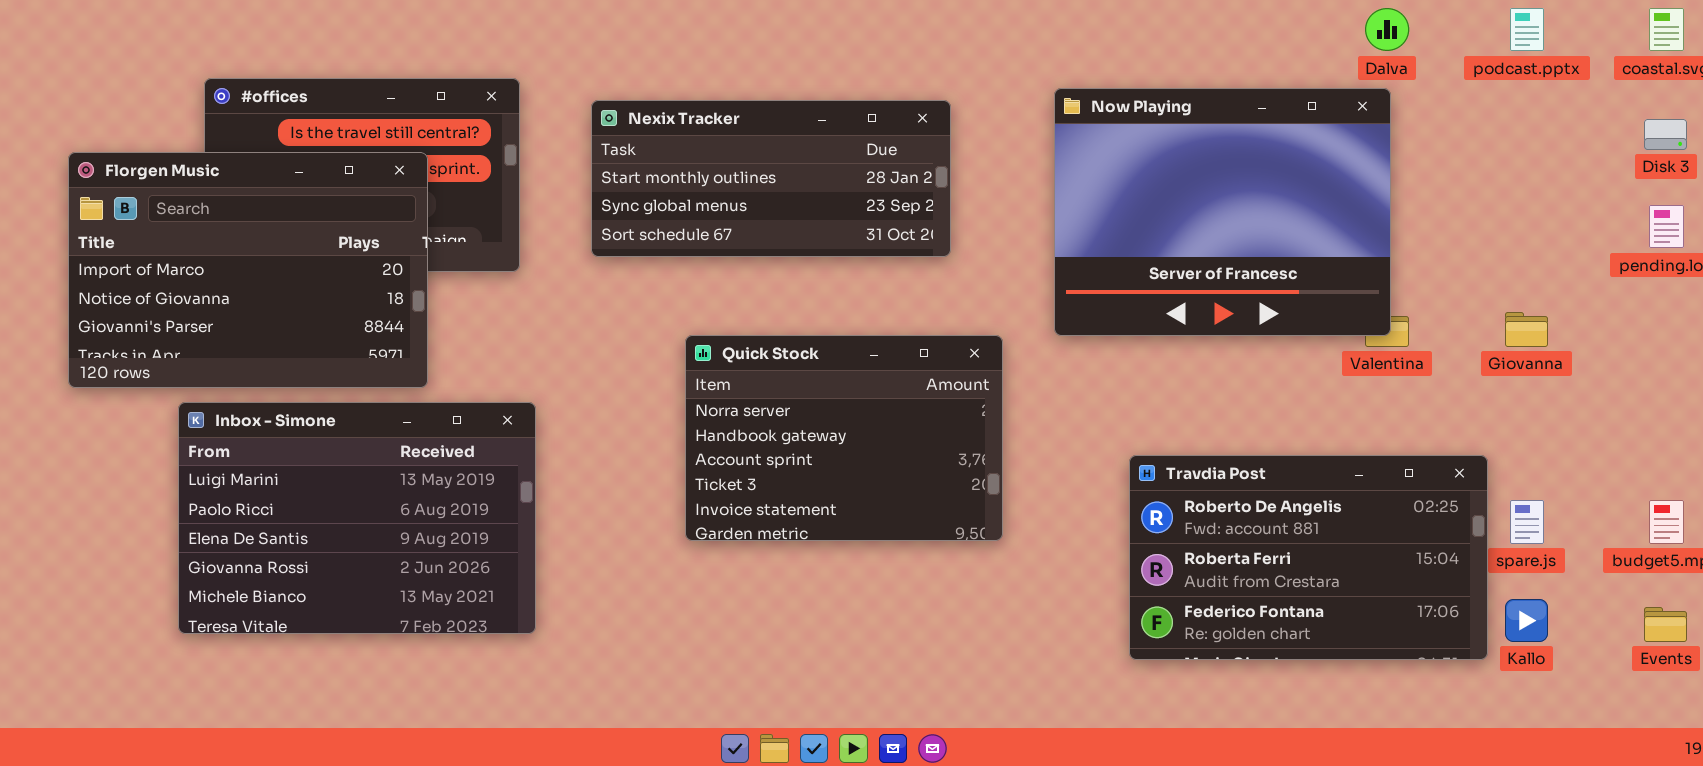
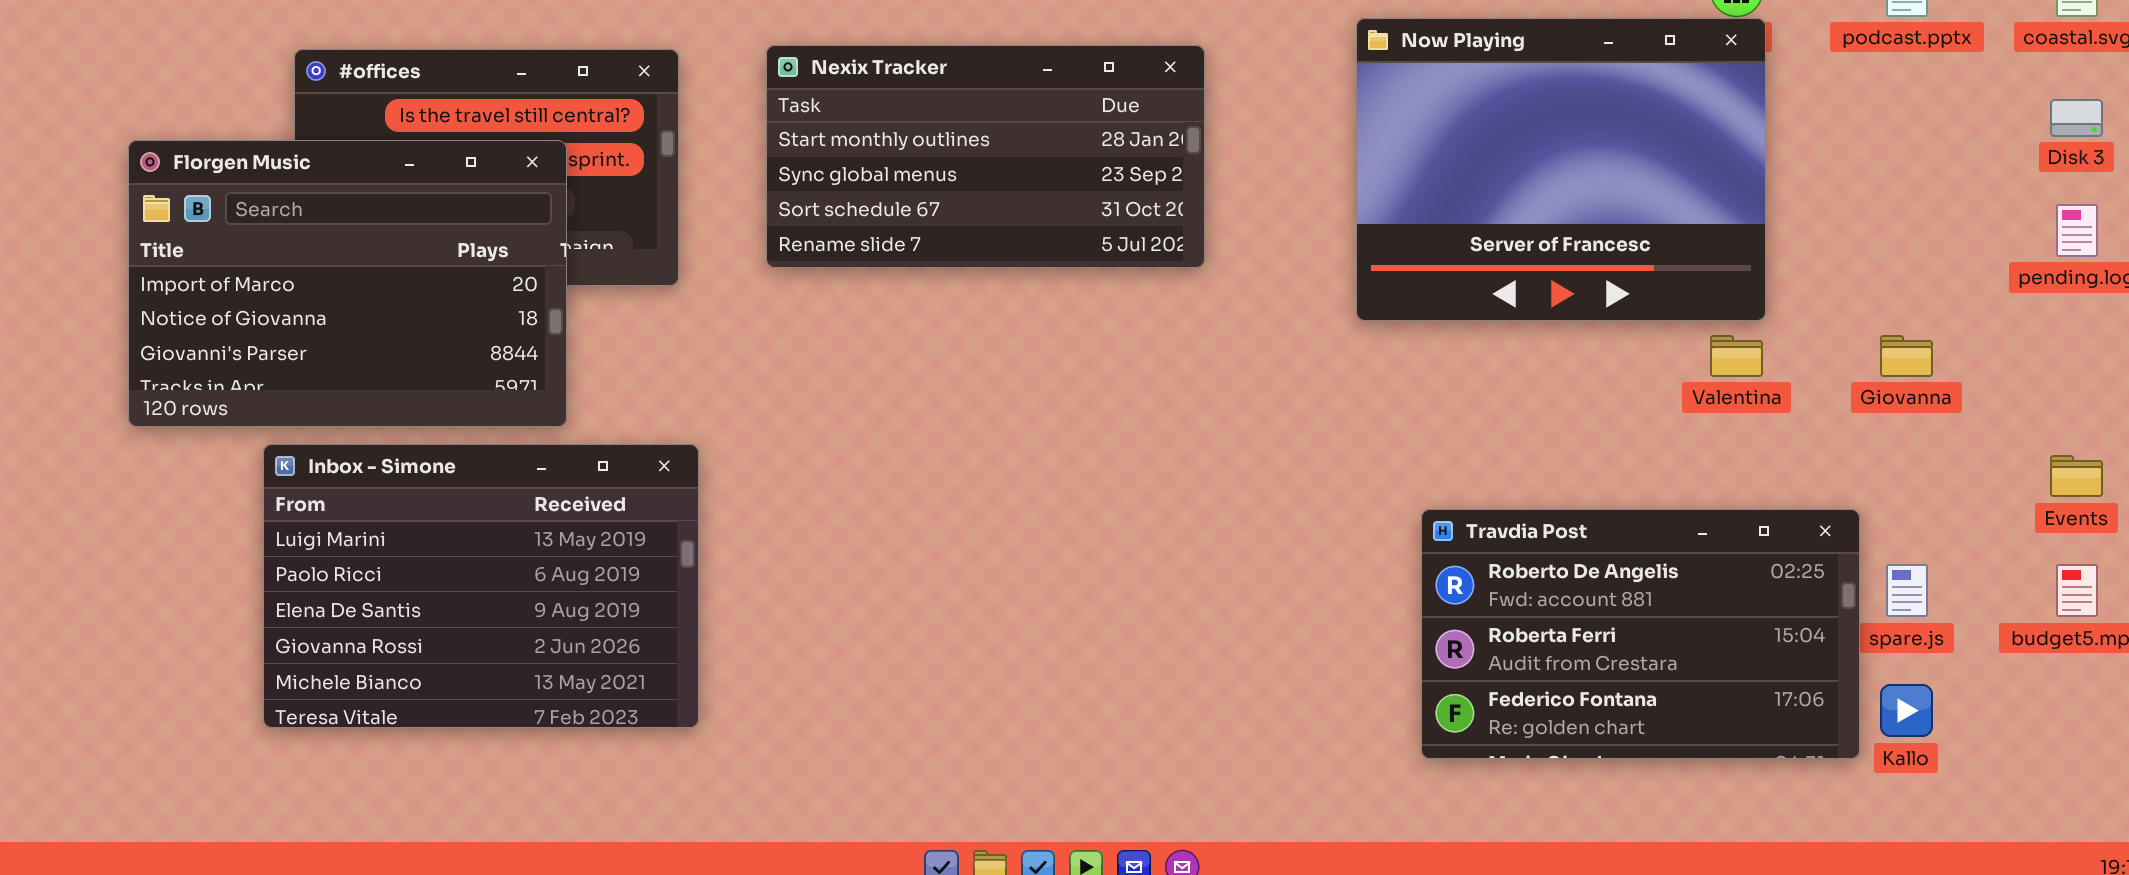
Now Playing: [1054,88,1391,336] -> [1356,18,1766,321], moved
Nexix Tracker: [591,100,951,257] -> [766,45,1205,268], resized
Quick Stock: [685,335,1003,541] -> none, closed
Events: [1644,607,1687,642] -> [2050,455,2103,497], moved

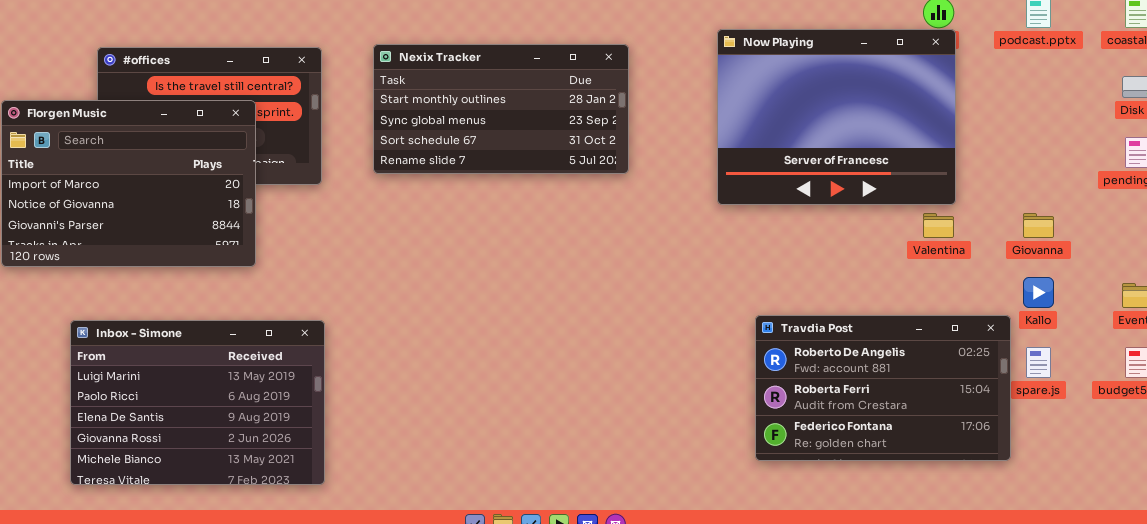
Inbox - Simone: [263,444,699,728] -> [70,320,325,485], moved
Kallo: [1880,684,1933,737] -> [1023,277,1054,308], moved

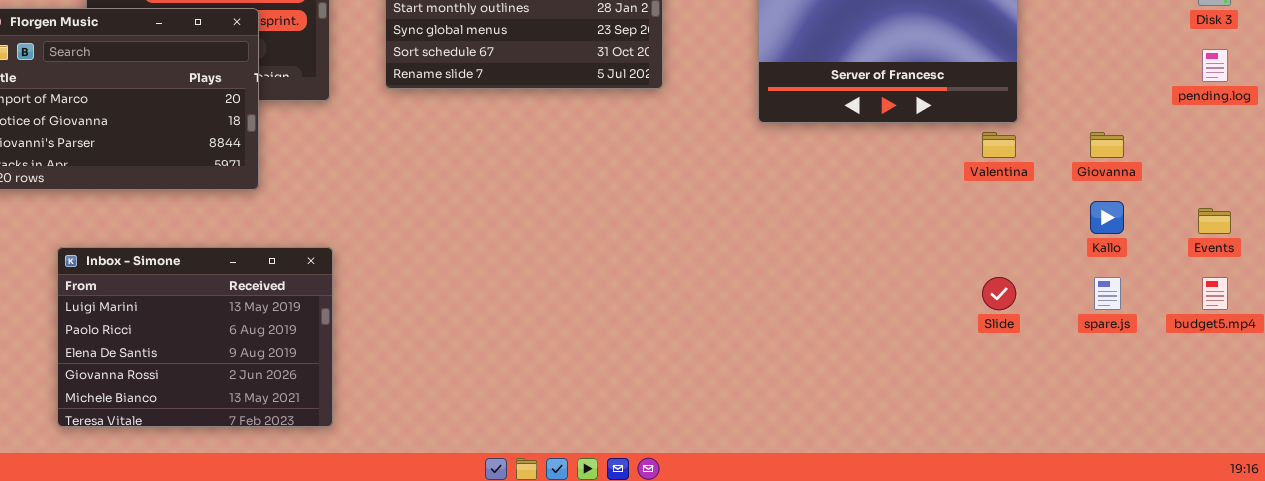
Travdia Post: [755,315,1011,461] -> none, closed

